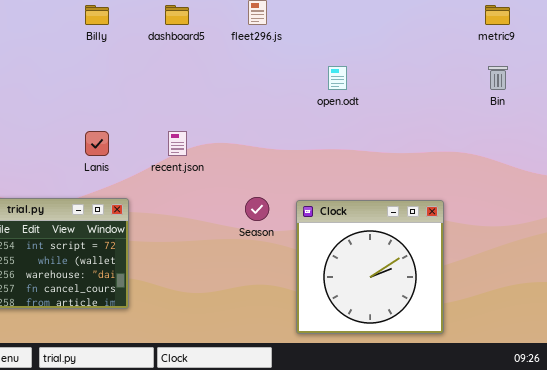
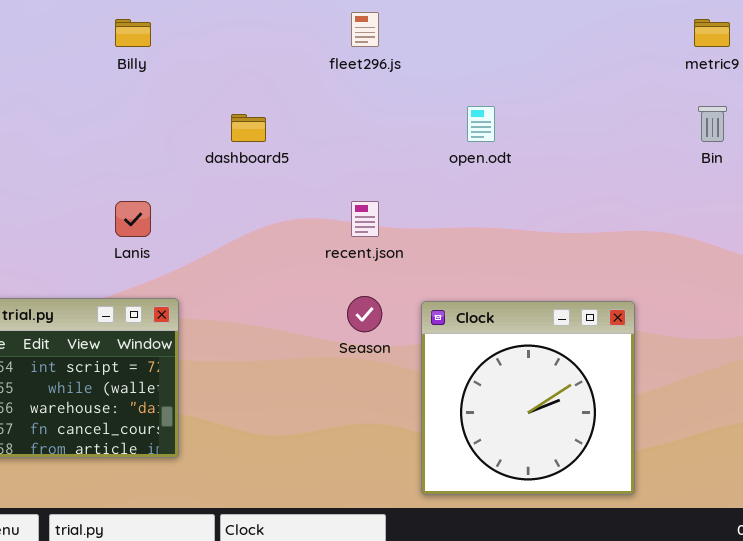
dashboard5: [165,5,189,25] -> [231,114,266,142], moved
recent.json: [168,131,187,156] -> [351,201,379,237], moved

